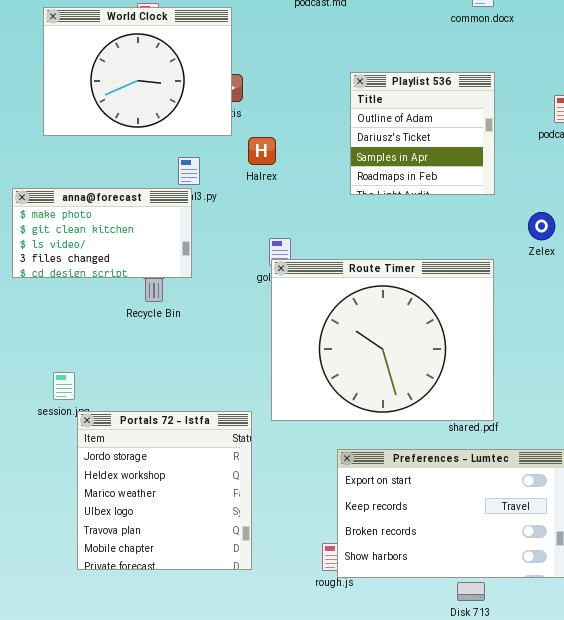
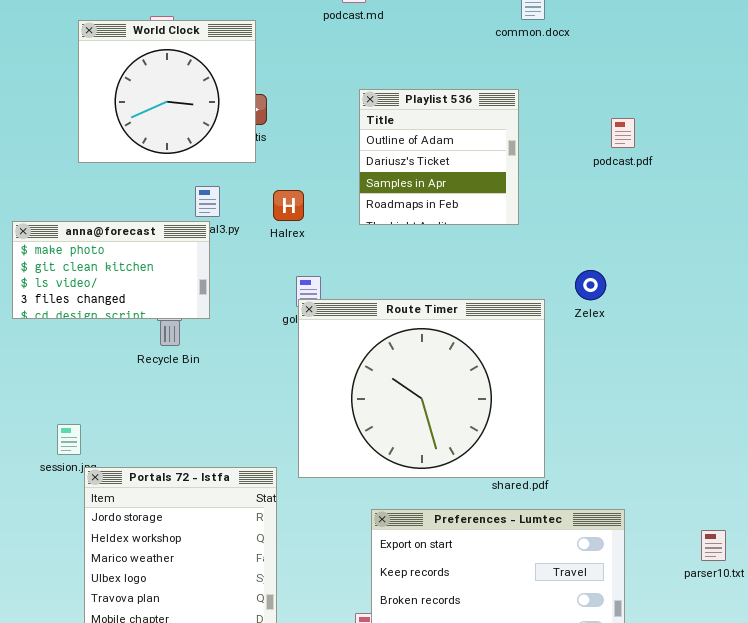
World Clock: [43,7,232,136] -> [78,20,256,163], resized
Playlist 536: [350,72,495,195] -> [359,89,519,225], moved
Halrex: [248,137,276,165] -> [273,190,304,221], moved
Zelex: [528,212,555,240] -> [575,270,606,300], moved

